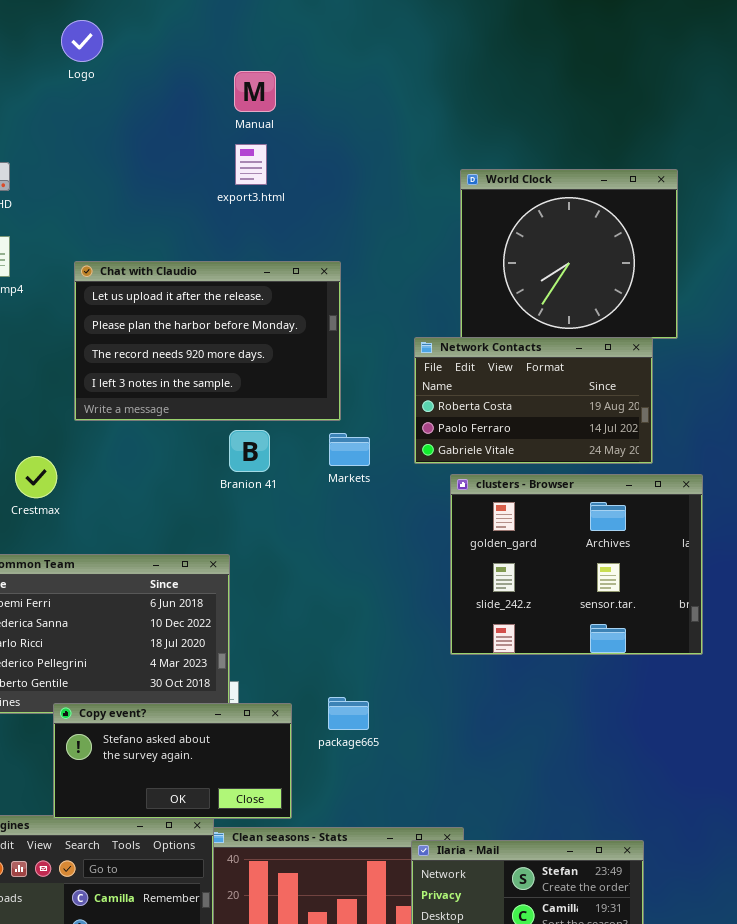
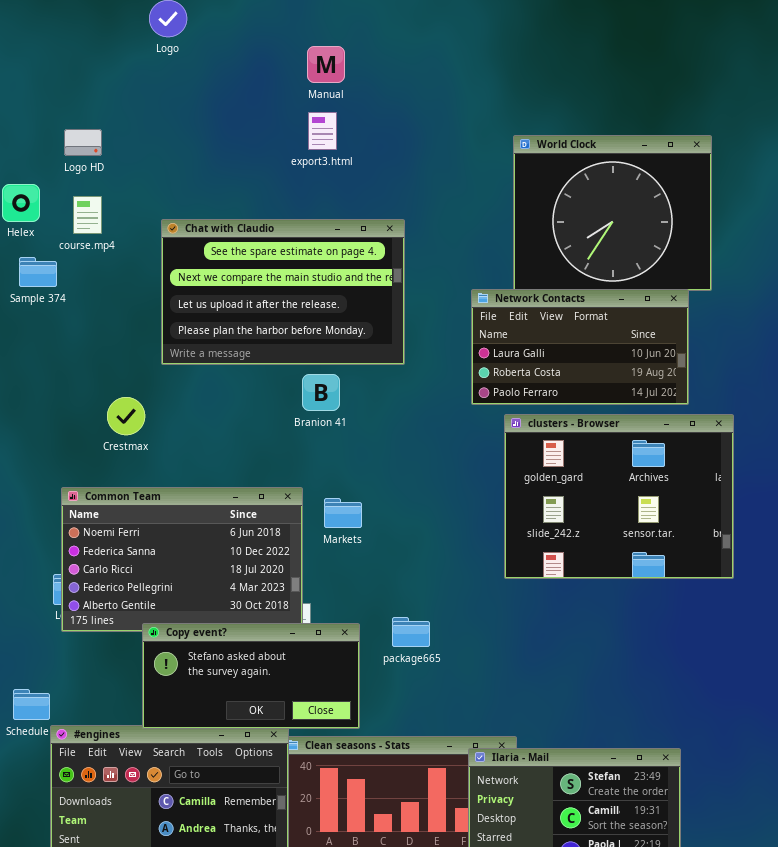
Chat with Claudio: [74,261,341,421] -> [161,219,405,365], scrolled up 2 rows
Network Contacts: [414,337,653,464] -> [471,289,689,405], scrolled up 1 row
Markets: [329,433,370,466] -> [324,498,362,528], moved

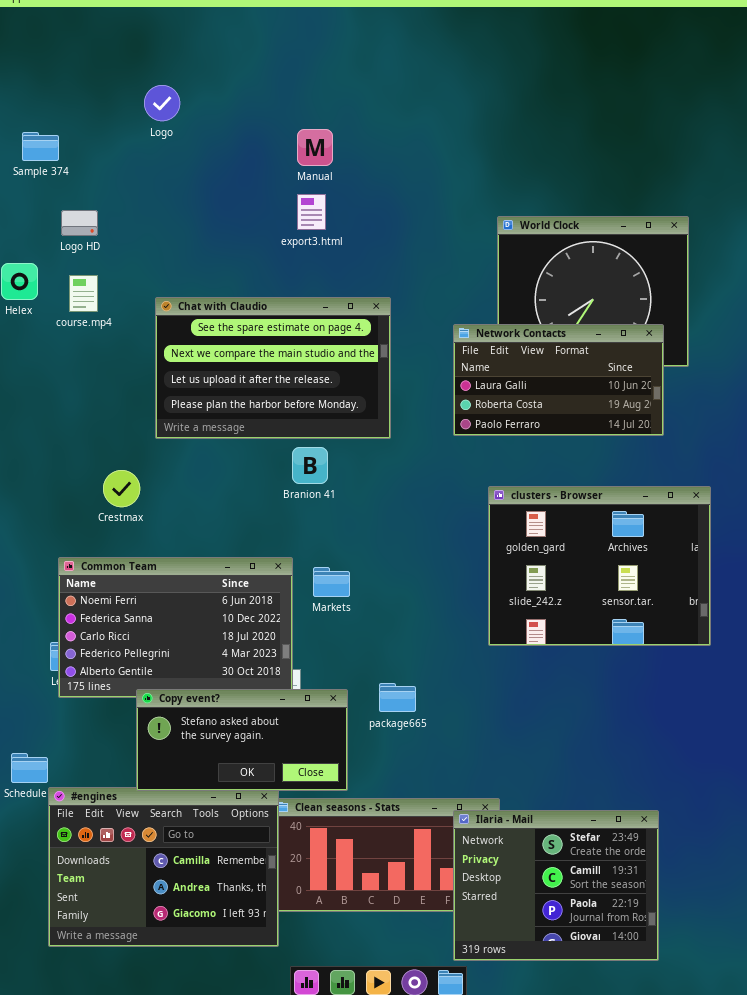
Sample 374: [19,257,57,287] -> [22,132,59,161], moved
Network Contacts: [471,289,689,405] -> [453,324,664,436], moved

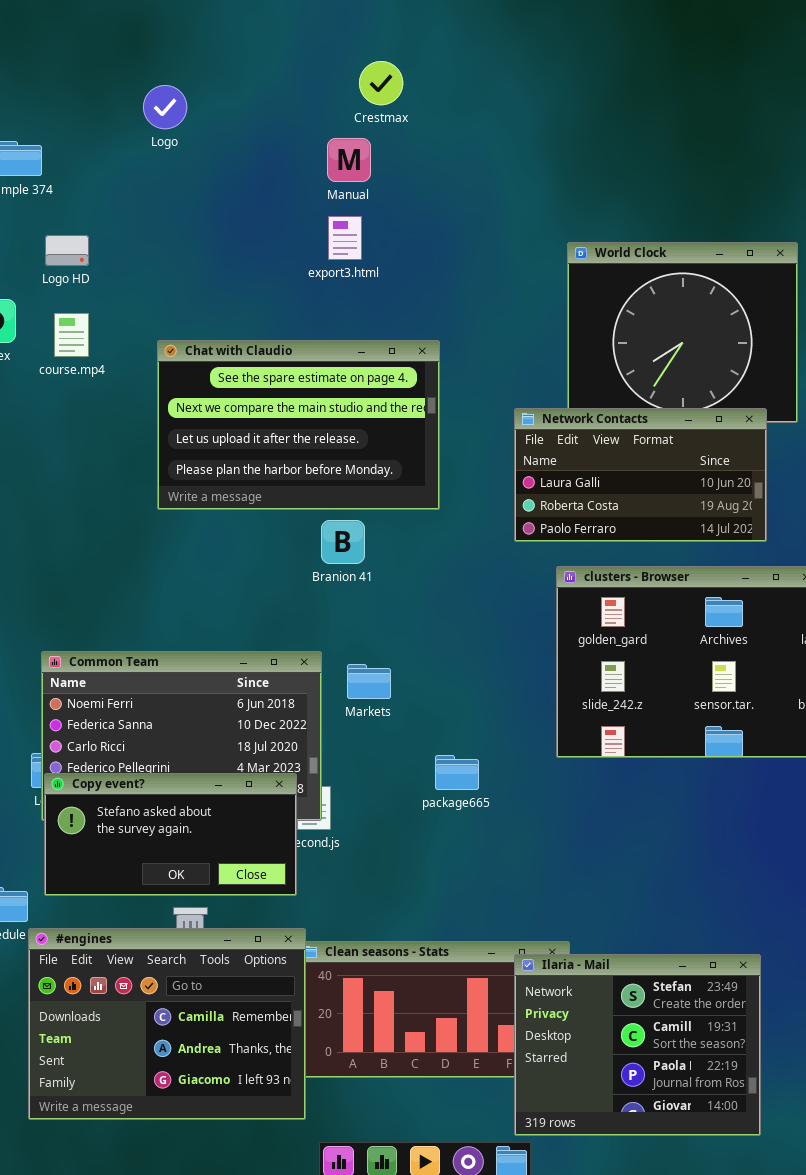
Network Contacts: [453,324,664,436] -> [514,408,767,542], moved
Crestmax: [103,470,140,507] -> [359,61,403,105], moved
package665: [379,683,416,712] -> [435,755,479,790], moved
Copy event?: [136,689,348,791] -> [44,773,297,896], moved

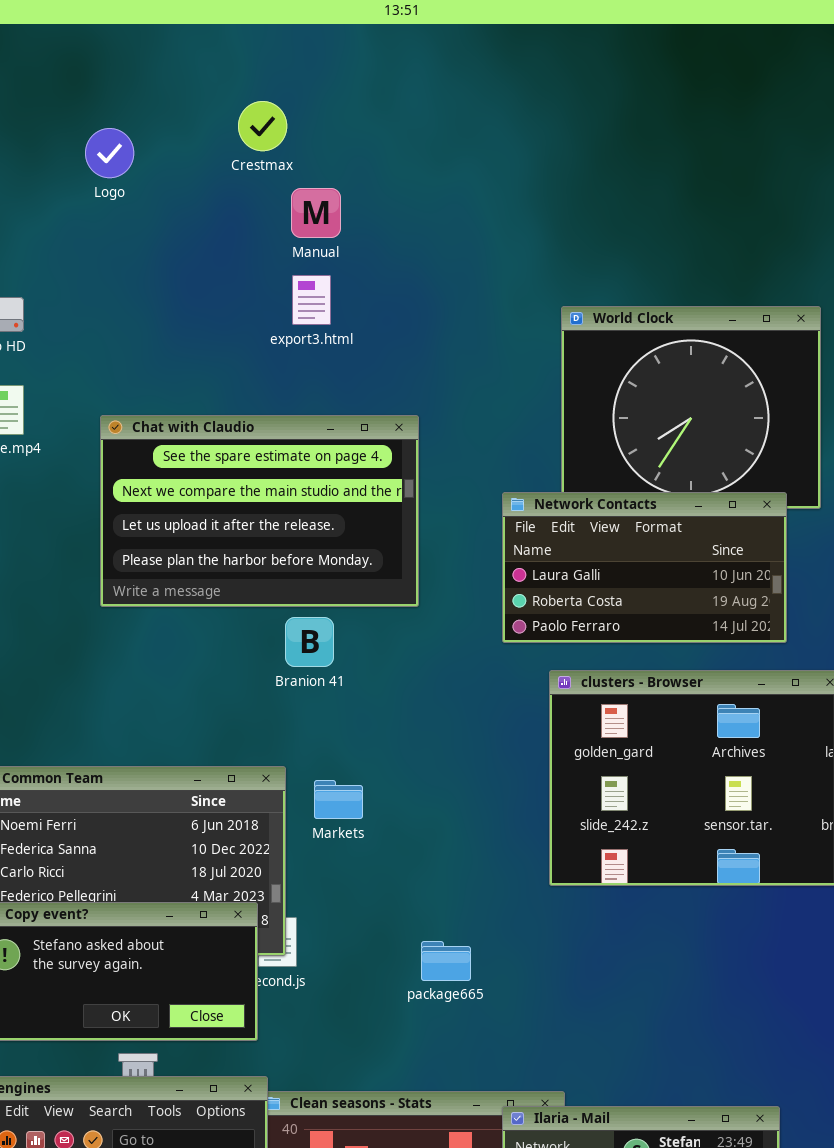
Crestmax: [359,61,403,105] -> [238,101,287,151], moved
package665: [435,755,479,790] -> [421,941,471,981], moved

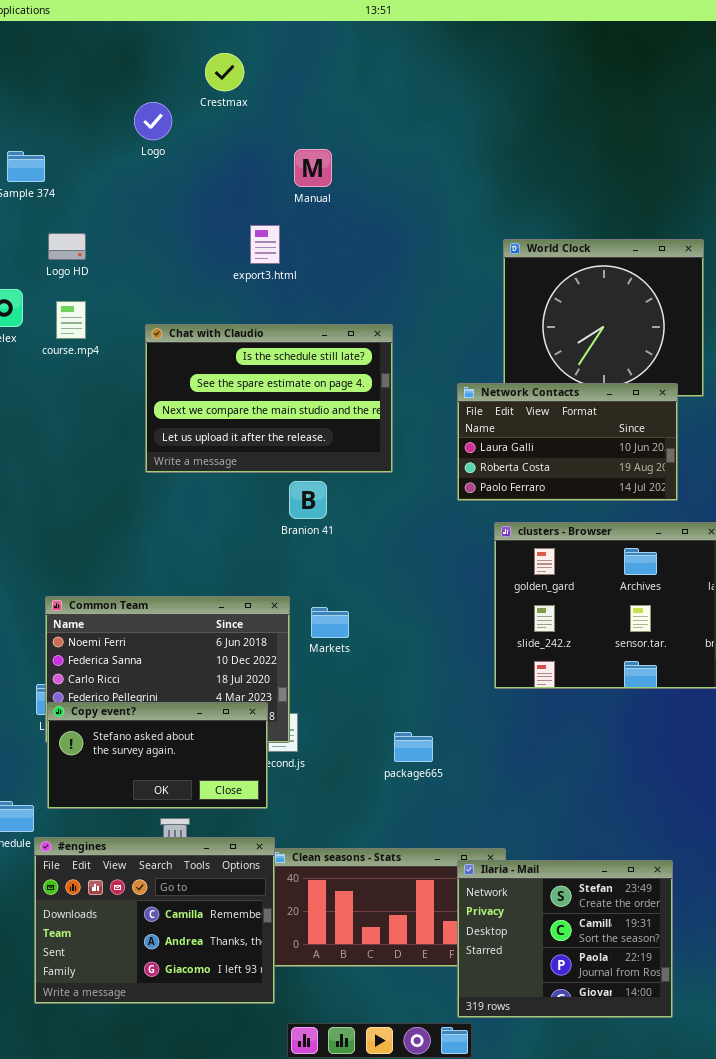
Crestmax: [238,101,287,151] -> [205,53,244,91], moved
export3.html: [292,275,331,325] -> [250,225,280,264], moved
Chat with Claudio: [100,415,419,607] -> [145,324,393,473], scrolled up 1 row

